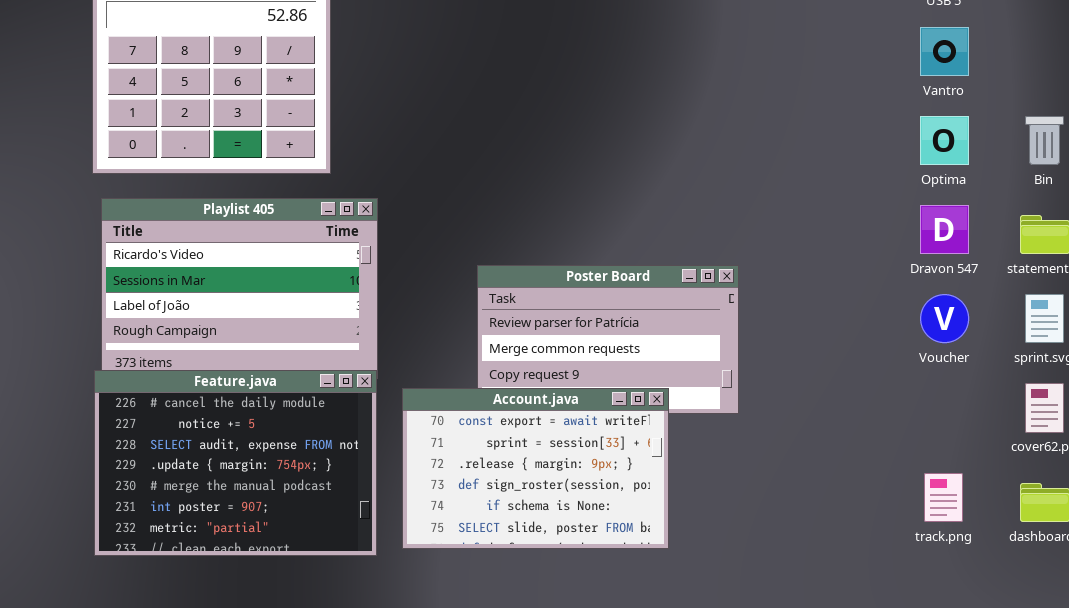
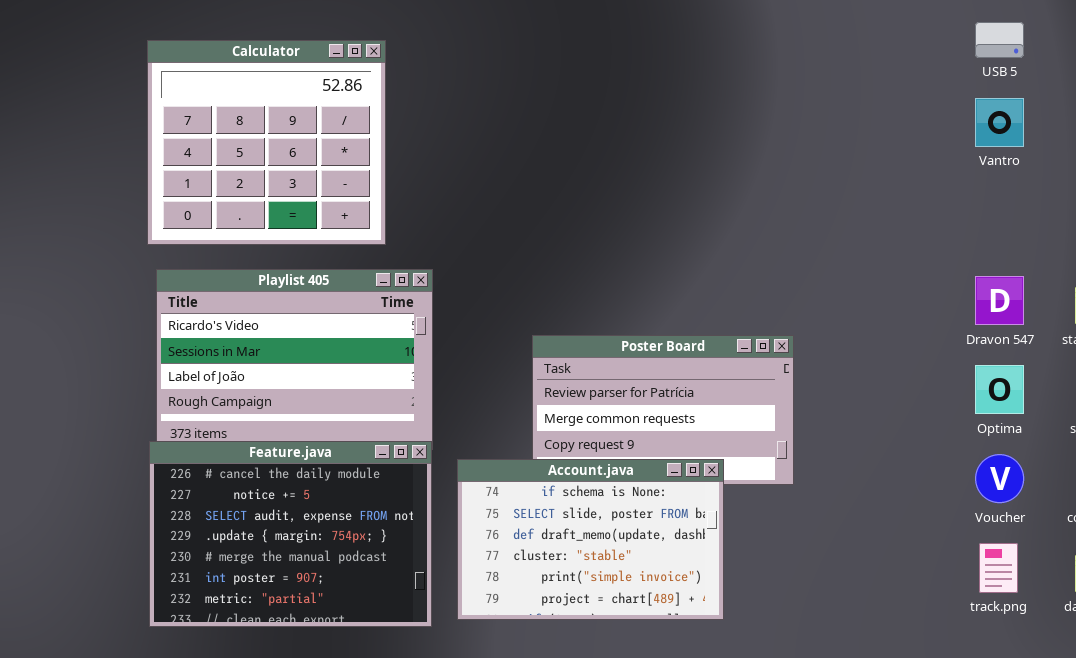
Optima: [920,116,969,165] -> [975,365,1024,414], moved
Voucher: [920,294,969,343] -> [975,454,1024,503], moved
Account.java: [402,388,669,549] -> [457,459,724,620], scrolled down 4 rows

